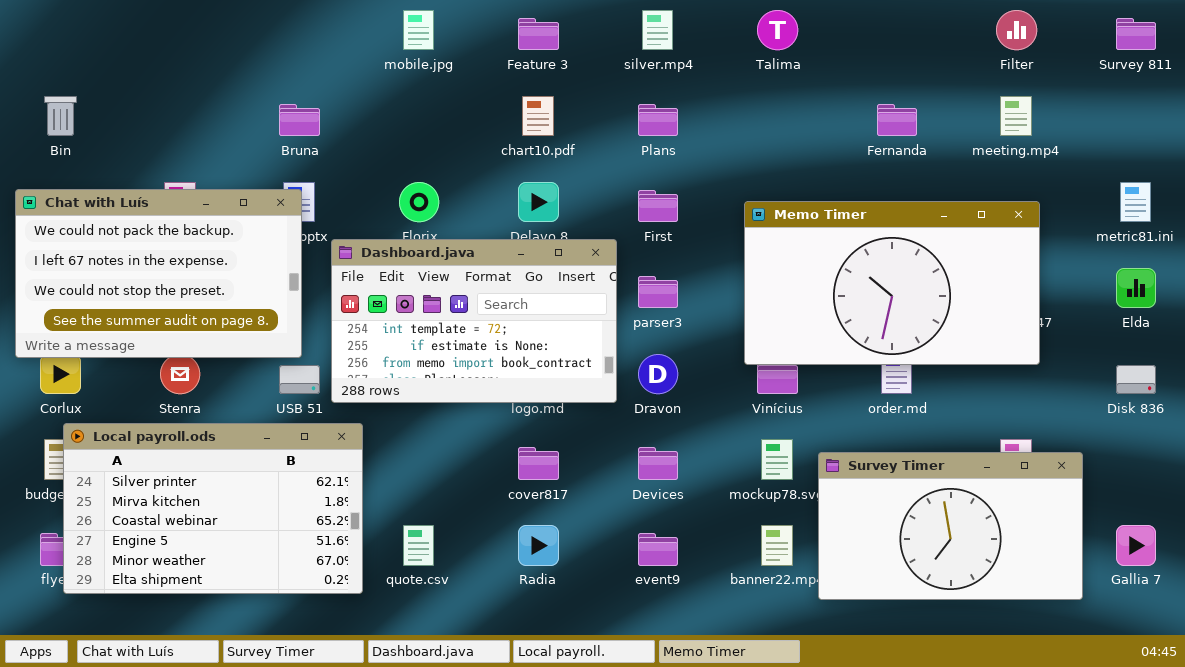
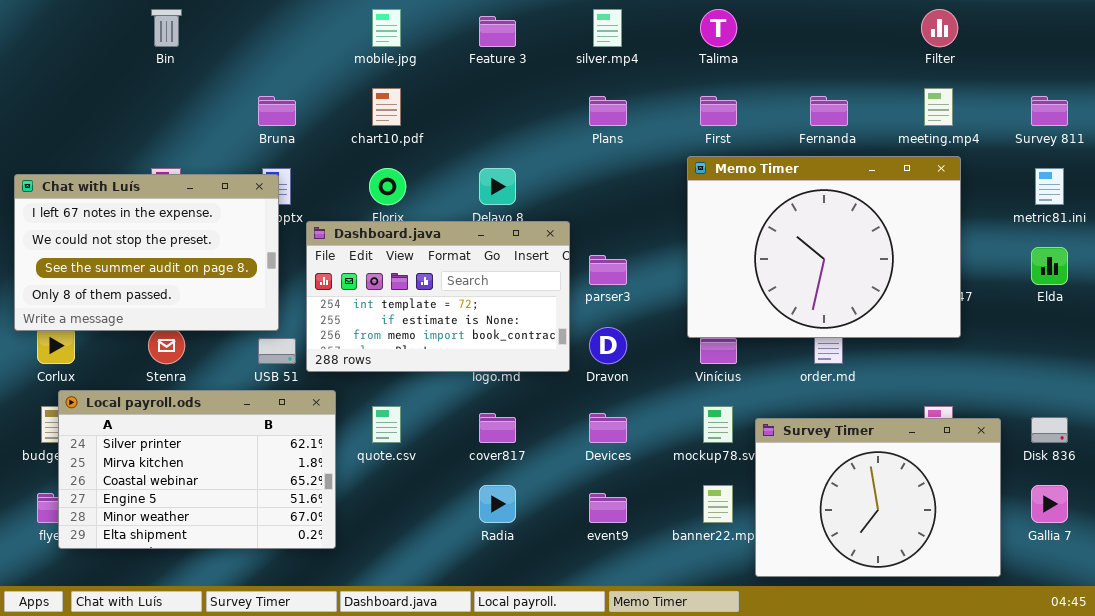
Survey 811: [1116,18,1156,50] -> [1031,96,1068,126], moved
Bin: [44,96,77,136] -> [151,9,182,47], moved
chart10.pdf: [522,96,554,136] -> [372,88,401,126], moved
Chat with Luís: [15,189,302,358] -> [14,174,279,331], scrolled down 1 row
First: [638,190,678,222] -> [700,96,737,126], moved
Memo Timer: [744,201,1040,365] -> [687,156,961,338], resized
Disk 836: [1116,365,1156,394] -> [1031,417,1068,443], moved
Survey Timer: [818,452,1083,600] -> [755,418,1001,577], resized
quote.csv: [403,525,434,566] -> [372,406,401,443], moved

